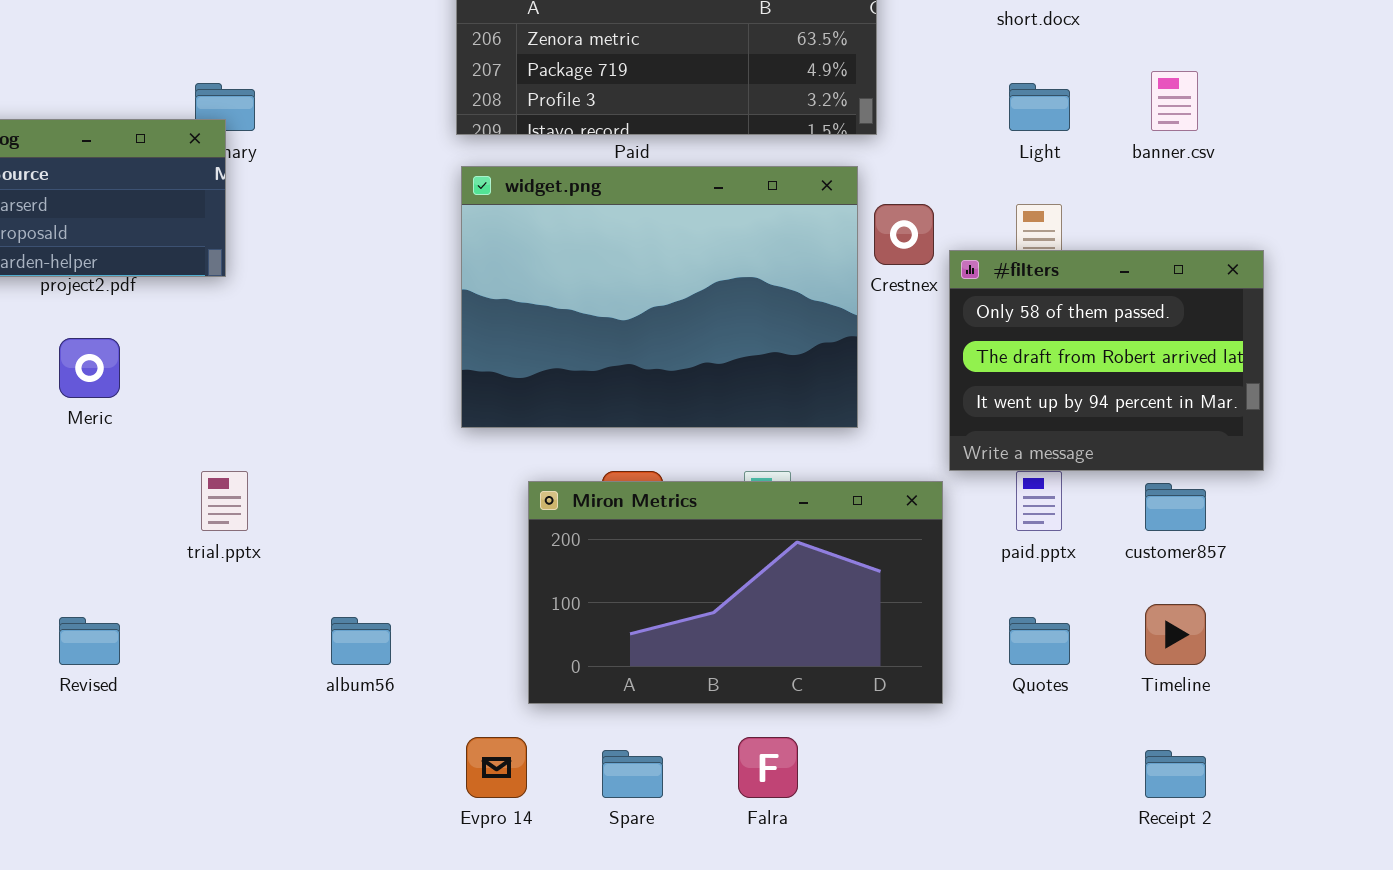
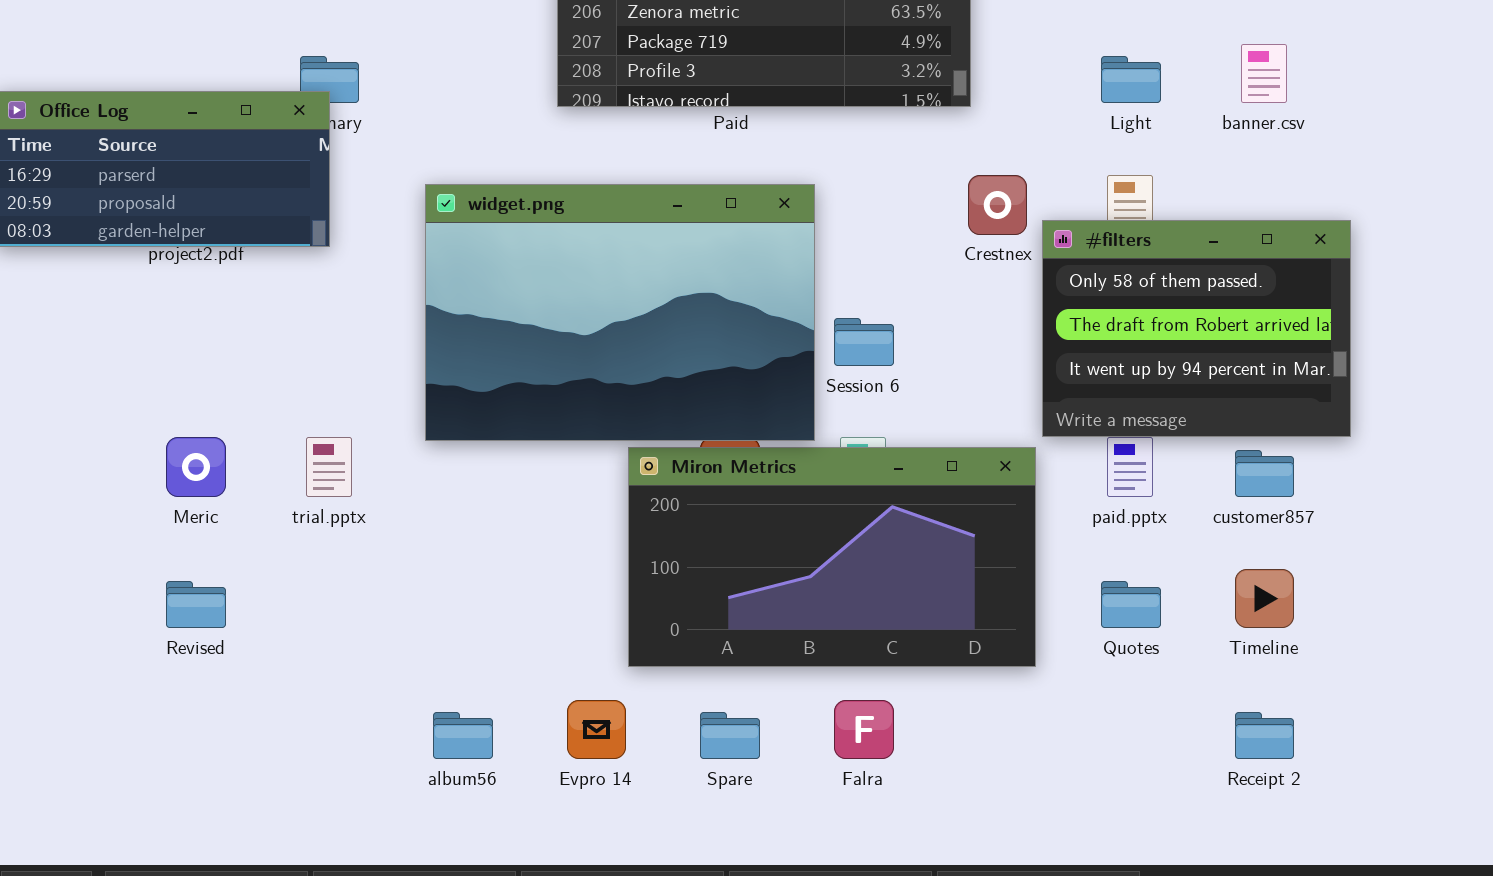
widget.png: [461,166,858,428] -> [425,184,815,441], moved
Meric: [59,338,120,398] -> [166,437,226,497], moved
album56: [331,617,391,665] -> [433,712,493,759], moved

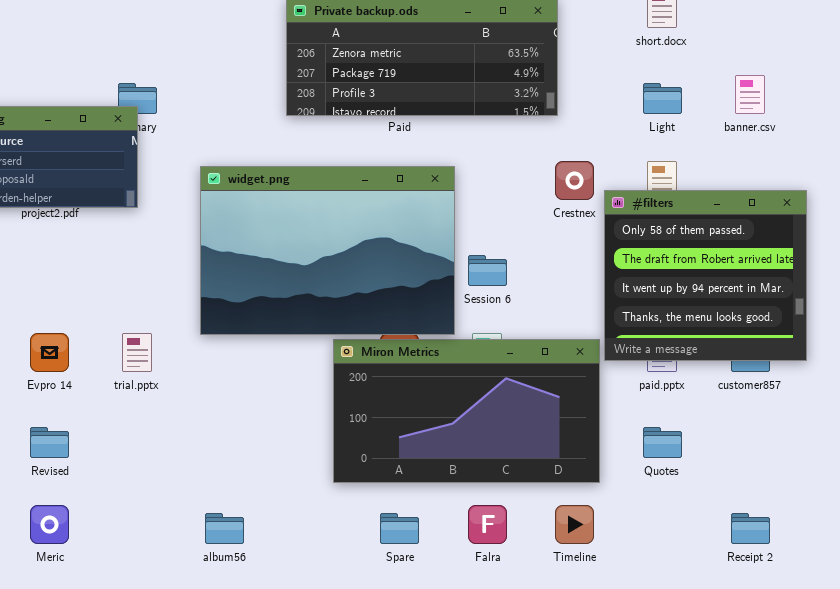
#filters: [1042,220,1351,437] -> [604,190,807,361], resized
Meric: [166,437,226,497] -> [30,505,69,544], moved
Timeline: [1235,569,1294,628] -> [555,505,594,544], moved
Evpro 14: [567,700,626,759] -> [30,333,69,372], moved

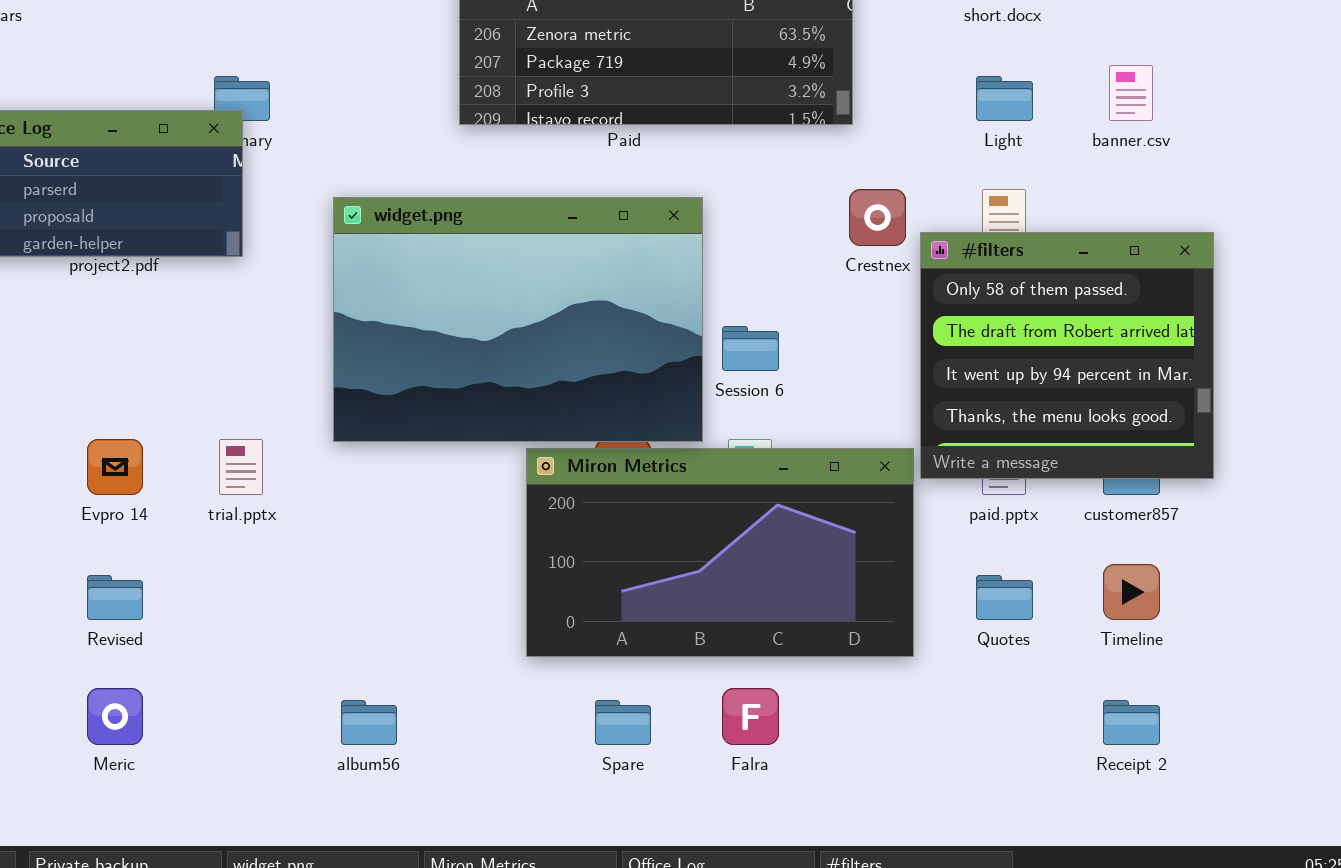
Timeline: [555,505,594,544] -> [1103,564,1160,620], moved

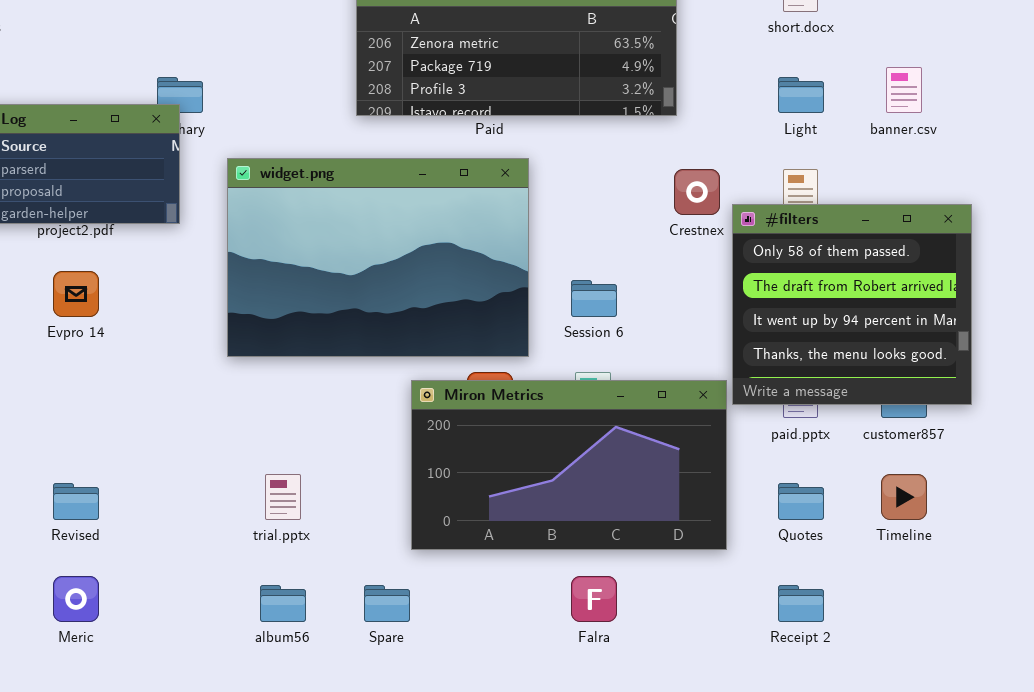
widget.png: [333,197,703,442] -> [227,158,529,357], moved
Evpro 14: [87,439,143,495] -> [53,271,99,317], moved
trial.pptx: [219,439,263,495] -> [265,474,301,520], moved
Spare: [595,700,651,745] -> [364,585,410,622], moved
Receipt 2: [1103,700,1160,745] -> [778,585,824,622], moved

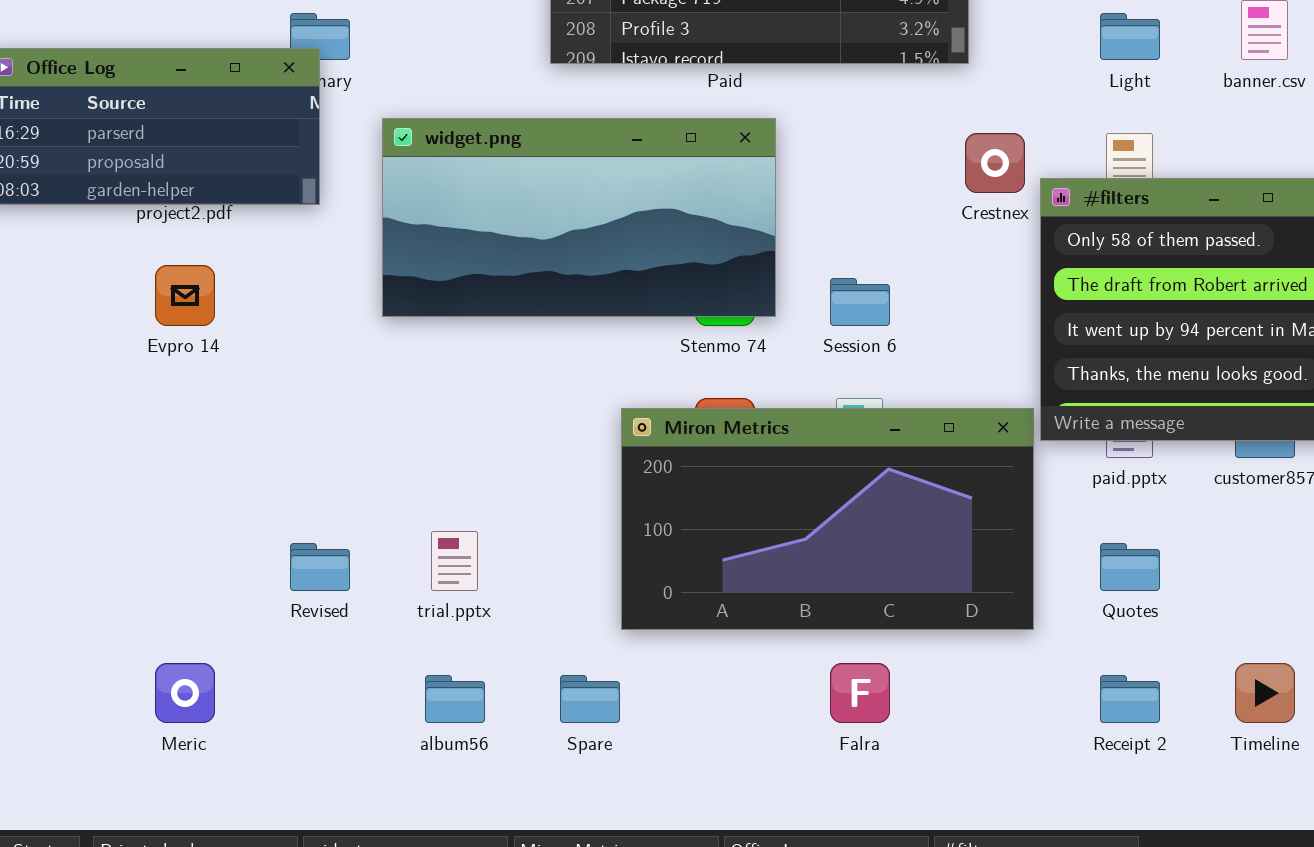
widget.png: [227,158,529,357] -> [382,118,776,317], resized
Timeline: [881,474,927,520] -> [1235,663,1295,723], moved
Revised: [53,483,99,520] -> [290,543,350,591], moved

